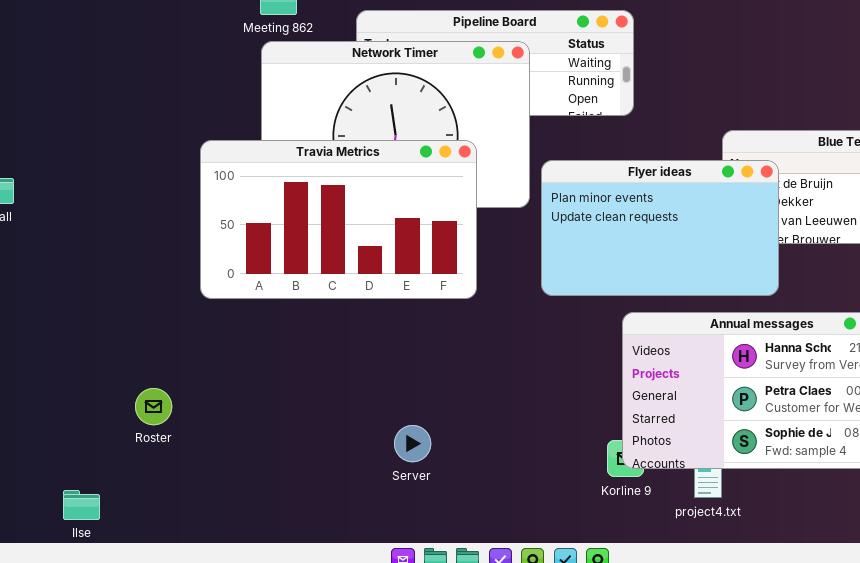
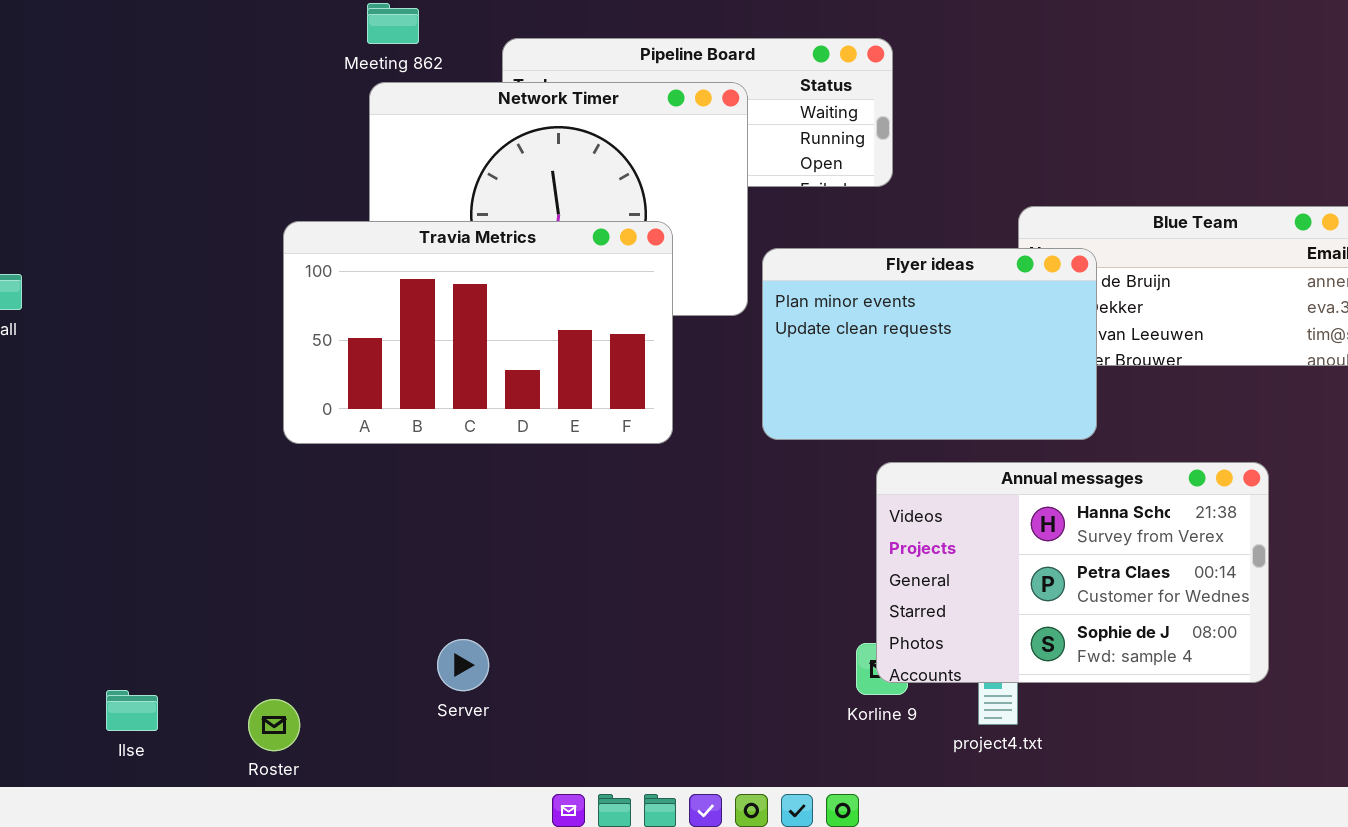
Roster: [135,388,172,425] -> [248,699,300,751], moved
Server: [394,425,431,462] -> [437,639,489,691], moved
Ilse: [63,490,100,520] -> [106,690,158,731], moved

